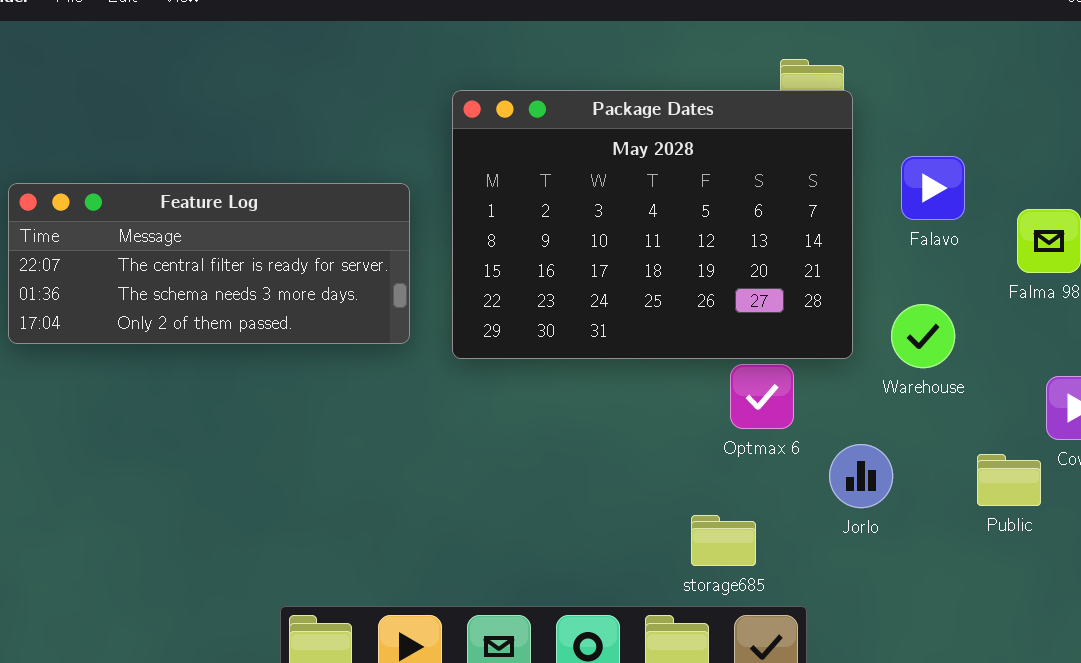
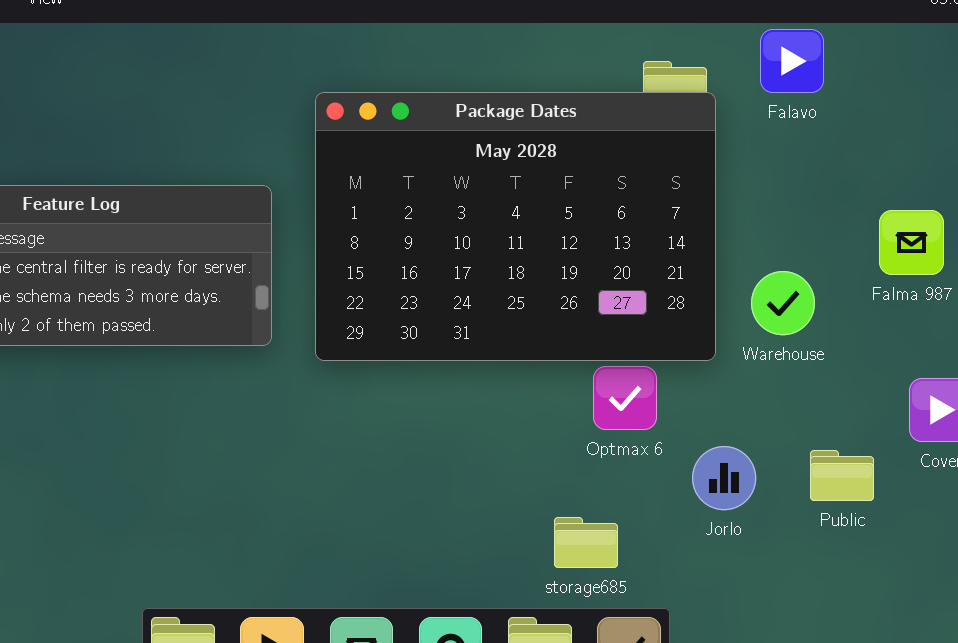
Falavo: [901,156,965,220] -> [760,29,824,93], moved
Warehouse: [891,304,955,368] -> [751,271,815,335], moved
Public: [977,454,1041,506] -> [810,450,874,501], moved

